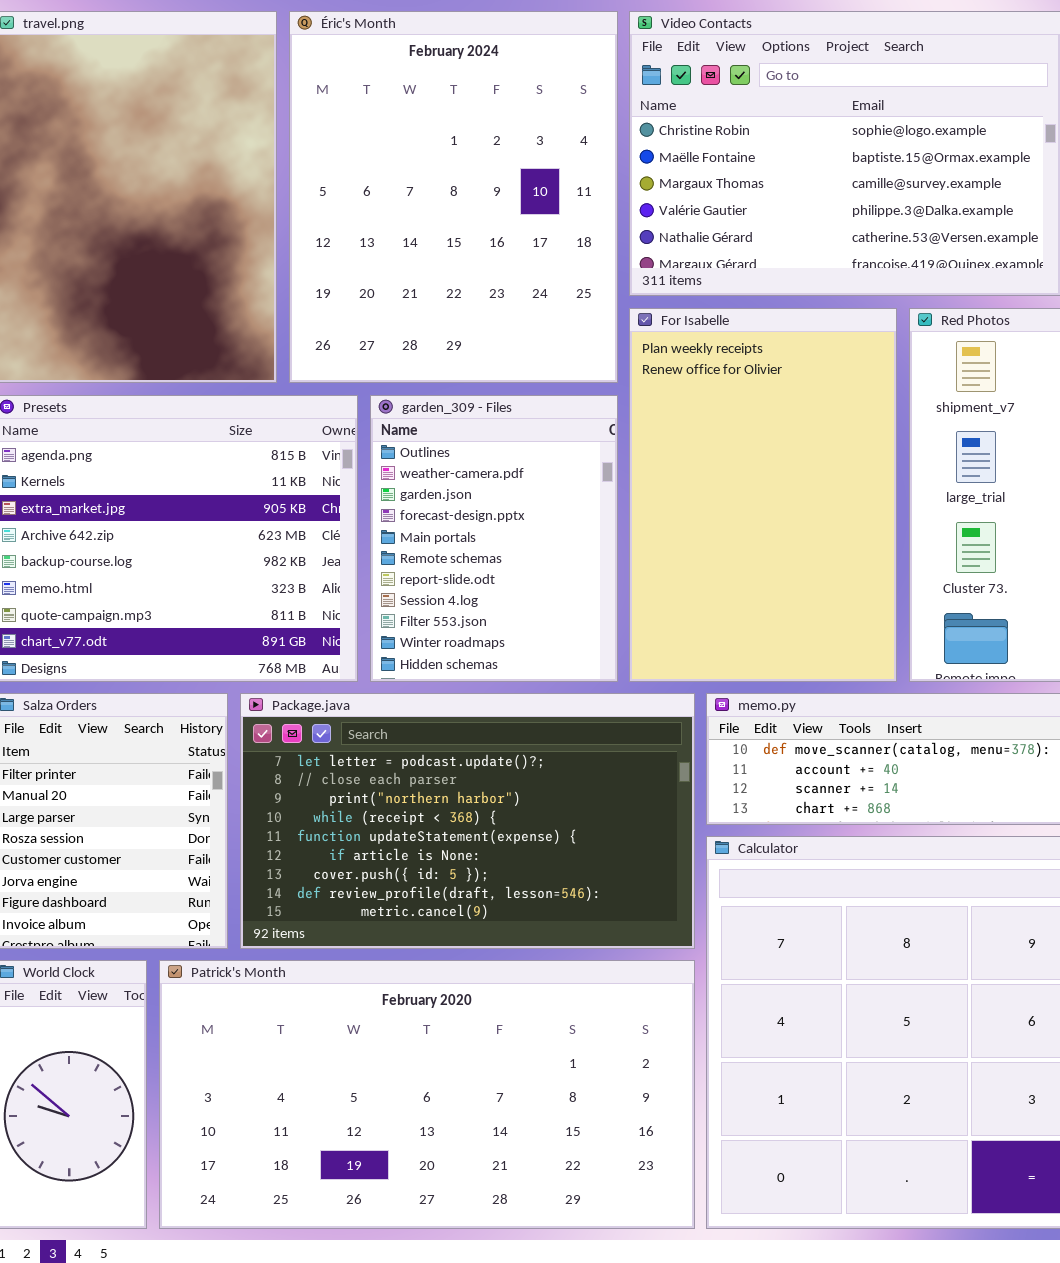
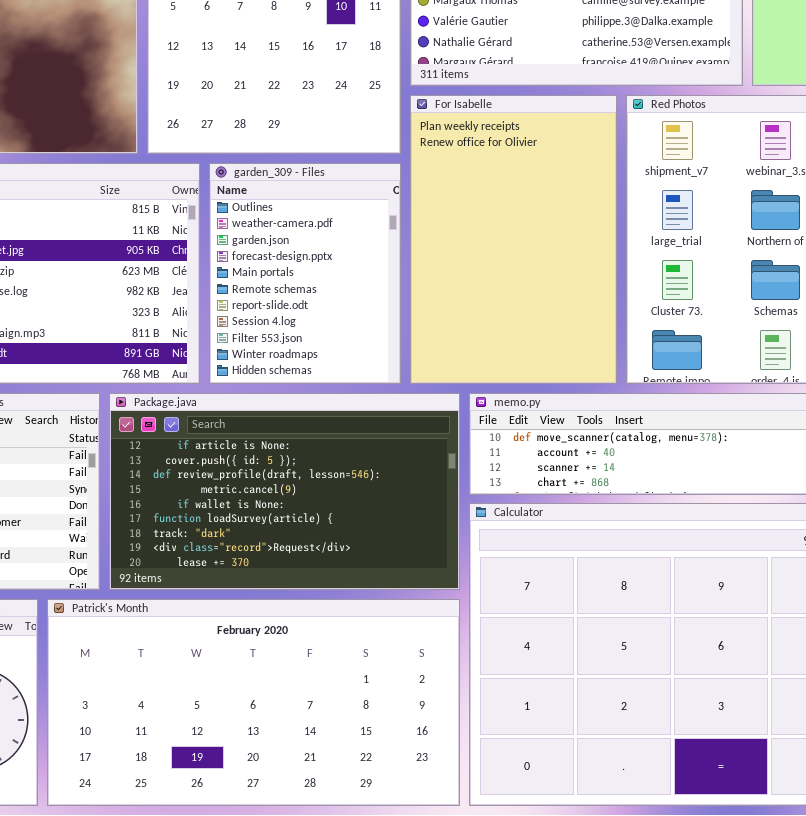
Package.java: [240,693,695,949] -> [109,393,460,590], scrolled down 5 rows

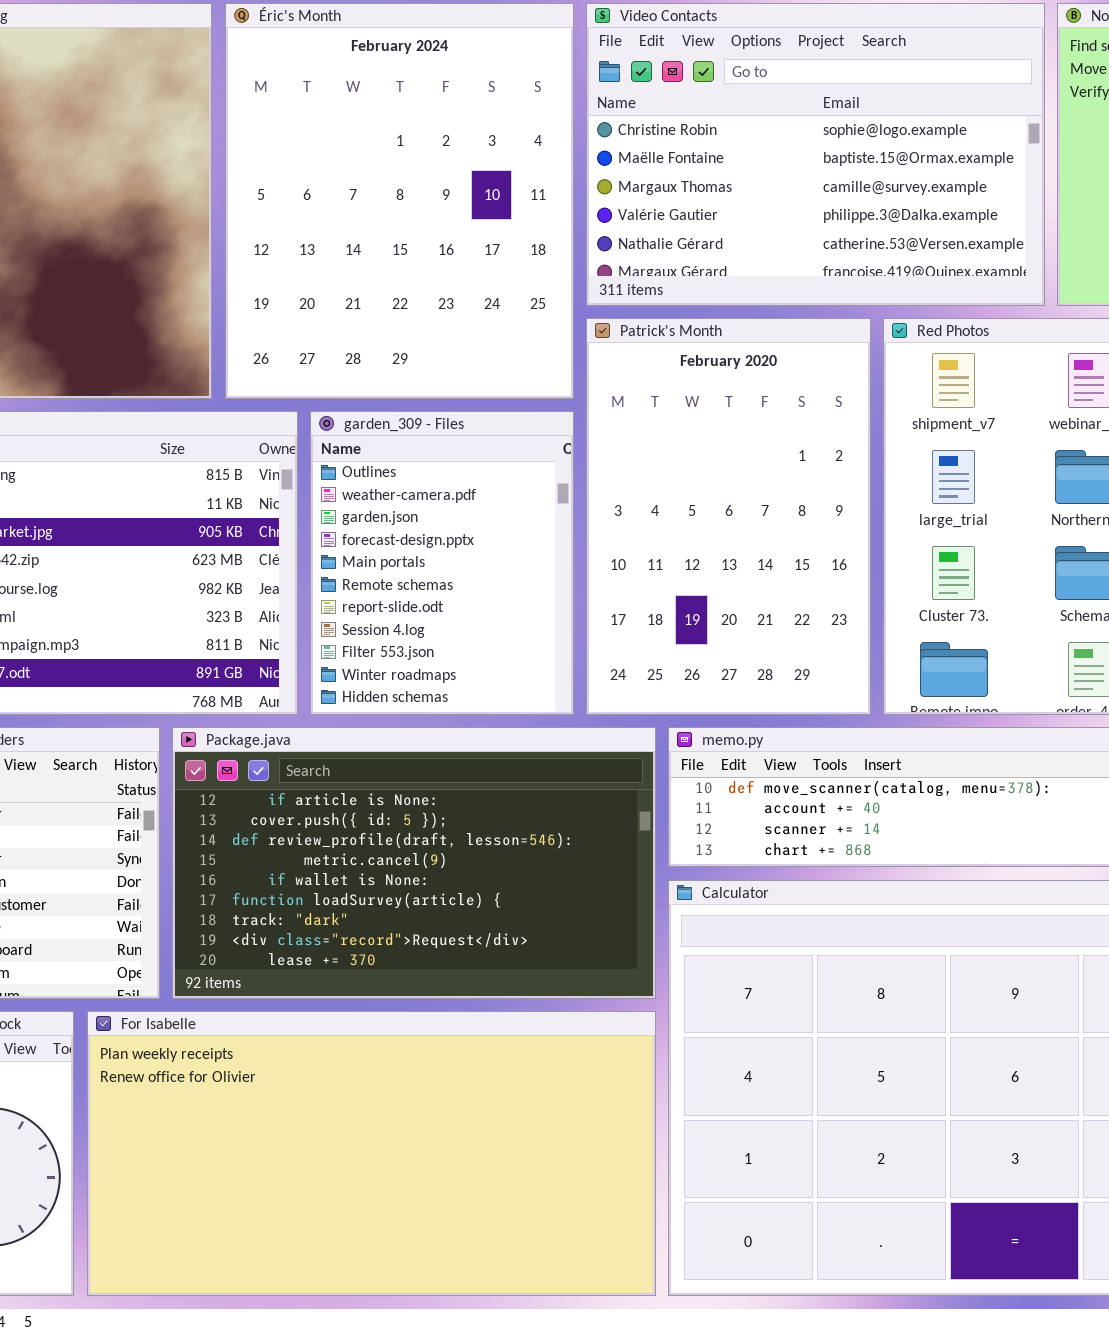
For Isabelle: [410,95,617,384] -> [87,1011,656,1296], moved, resized
Patrick's Month: [47,599,460,806] -> [586,318,871,715], moved, resized

